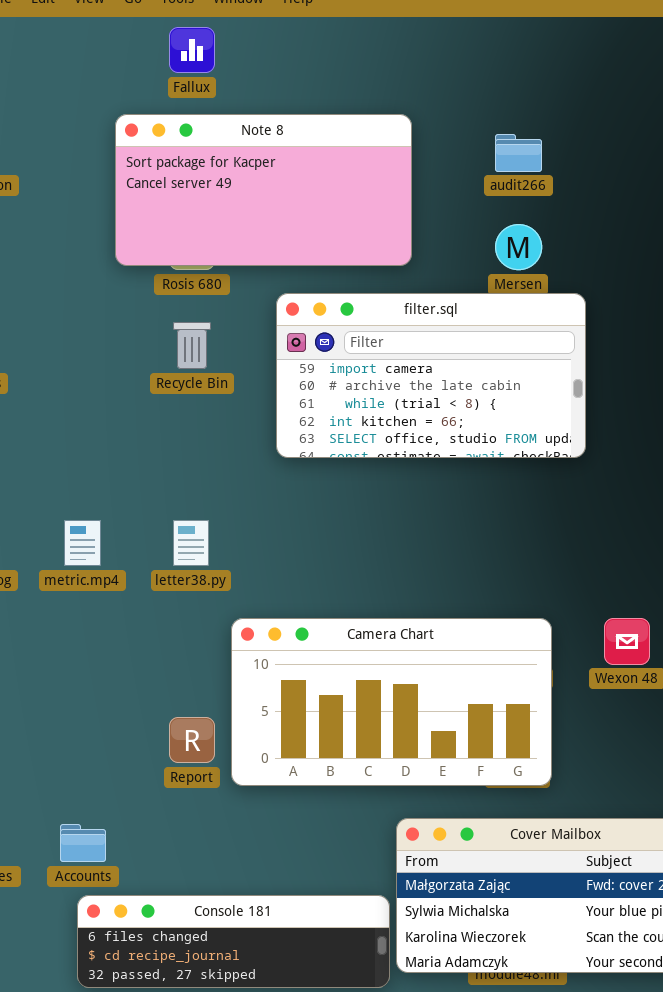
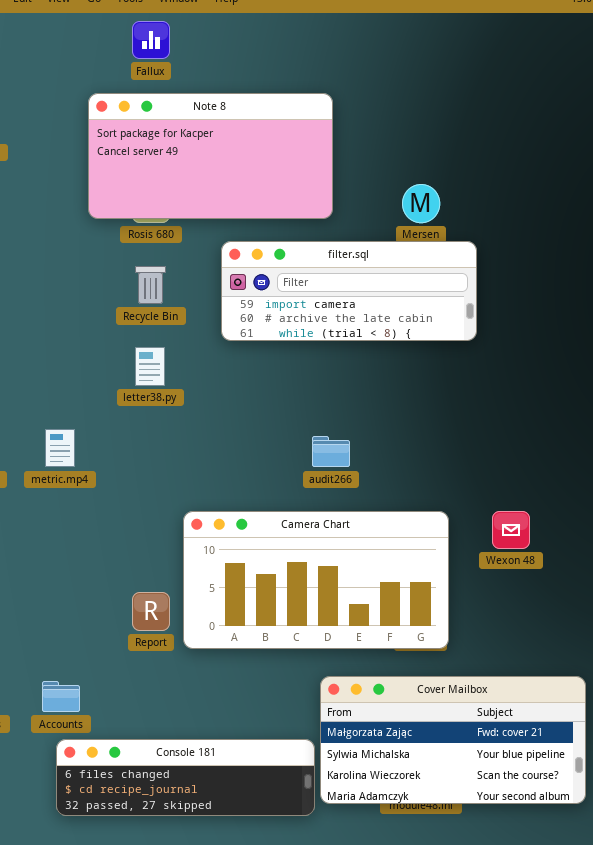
audit266: [495,134,542,172] -> [312,436,350,467], moved
filter.sql: [276,293,586,458] -> [221,241,477,341], resized
letter38.py: [173,520,209,566] -> [135,347,165,386], moved

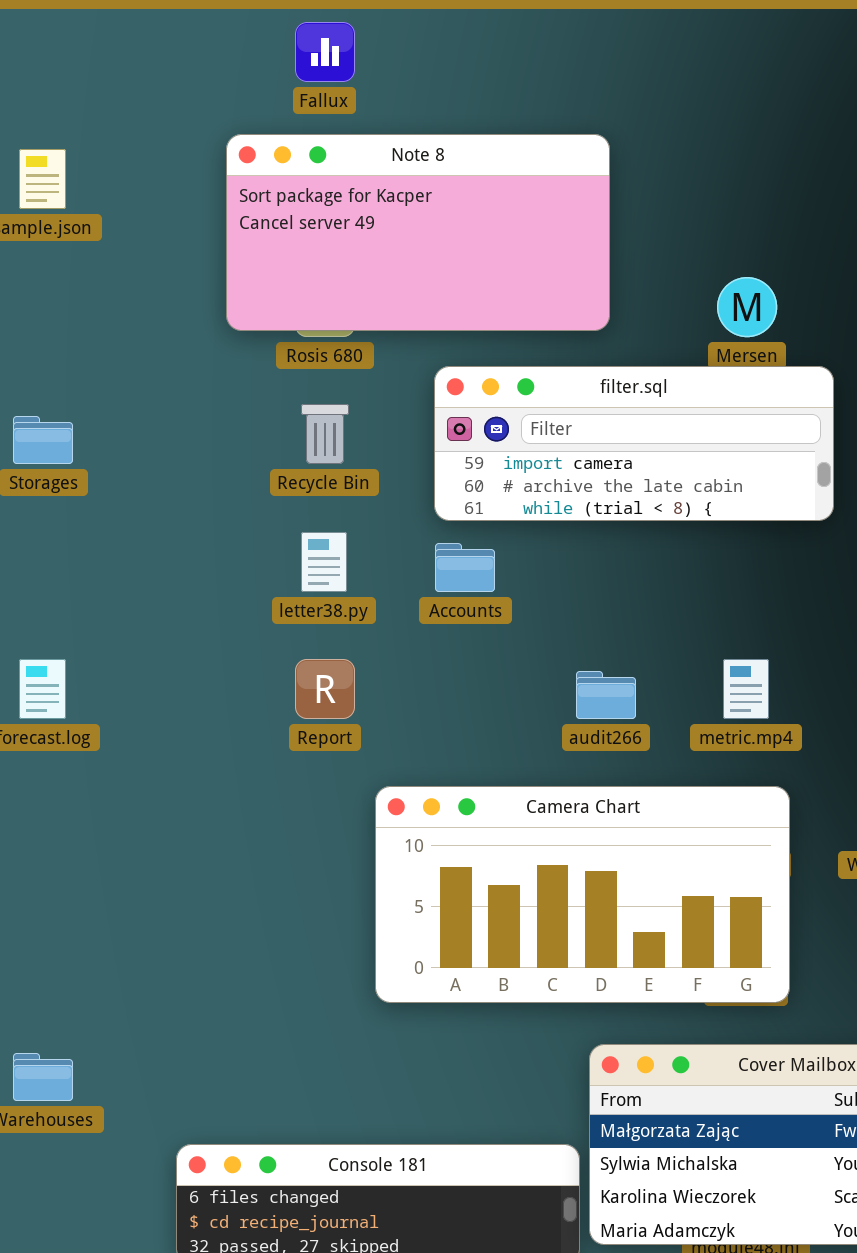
metric.mp4: [45,429,75,467] -> [723,659,769,719], moved
Report: [132,592,170,631] -> [295,659,355,719], moved
Accounts: [42,681,80,712] -> [435,543,495,592], moved

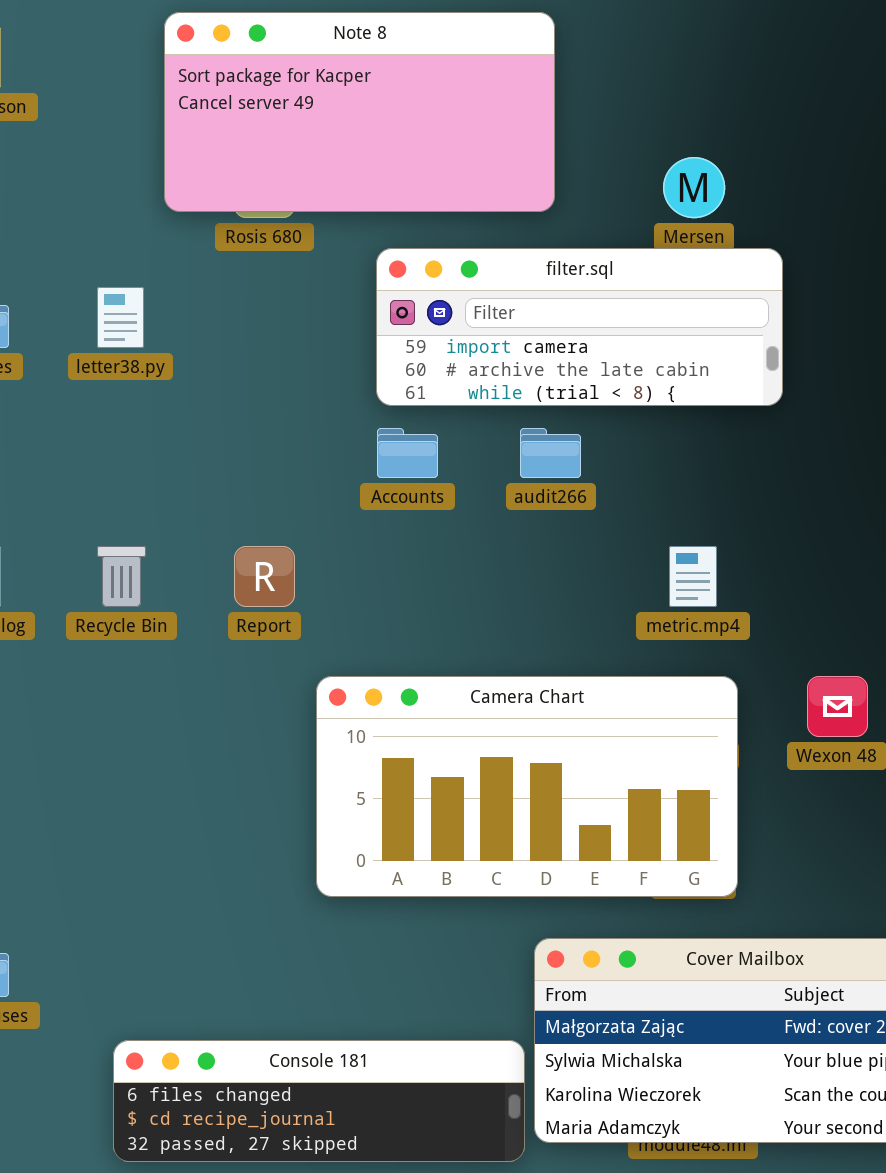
Recycle Bin: [301,404,349,464] -> [97,546,146,607], moved
letter38.py: [301,532,347,592] -> [97,287,144,348], moved
audit266: [576,671,636,719] -> [520,428,581,478], moved

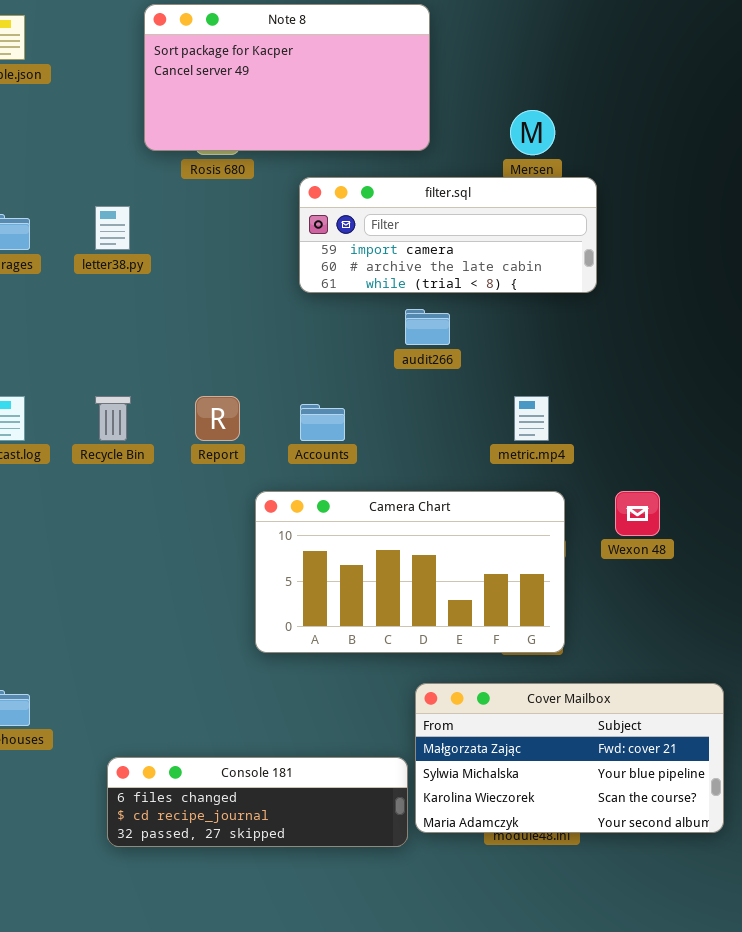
Accounts: [377,428,438,478] -> [300,404,345,441], moved

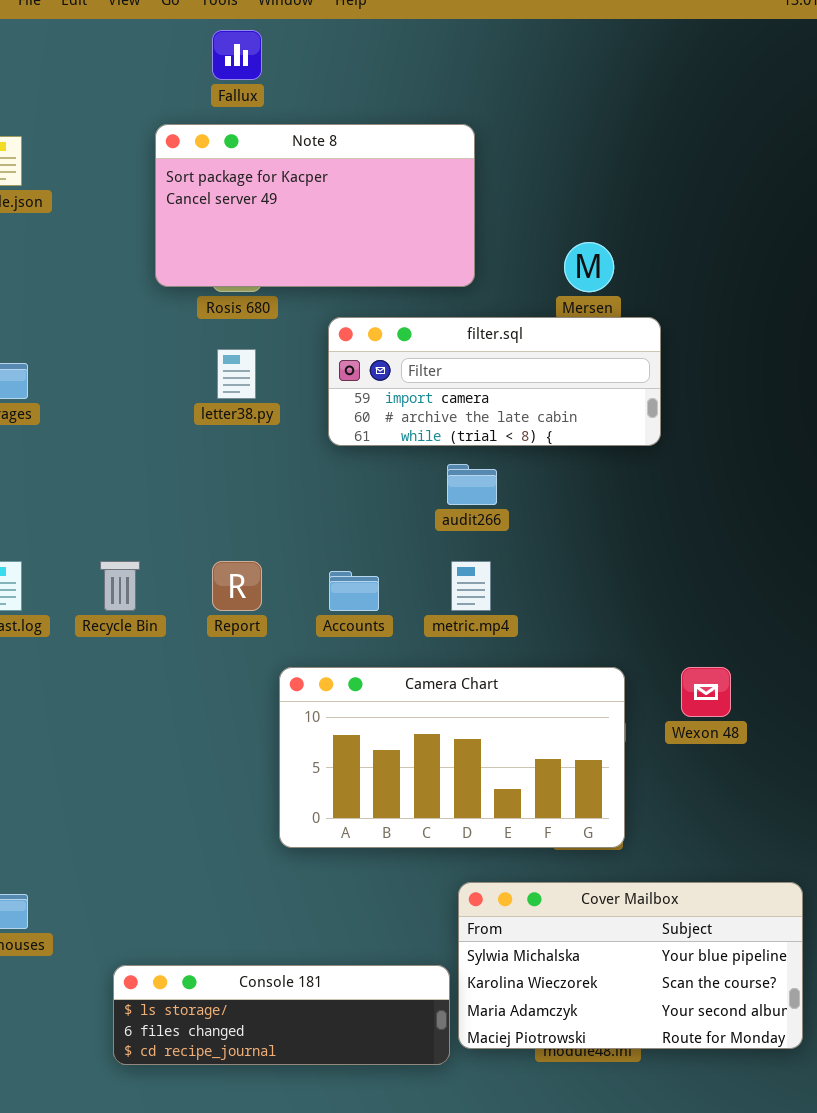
letter38.py: [95,206,130,250] -> [217,349,256,399], moved
metric.mp4: [514,396,549,441] -> [451,561,491,611], moved
Cover Mailbox: [415,683,724,833] -> [458,882,803,1049], scrolled down 1 row
Console 181: [107,757,408,847] -> [113,965,450,1065], scrolled up 1 row

